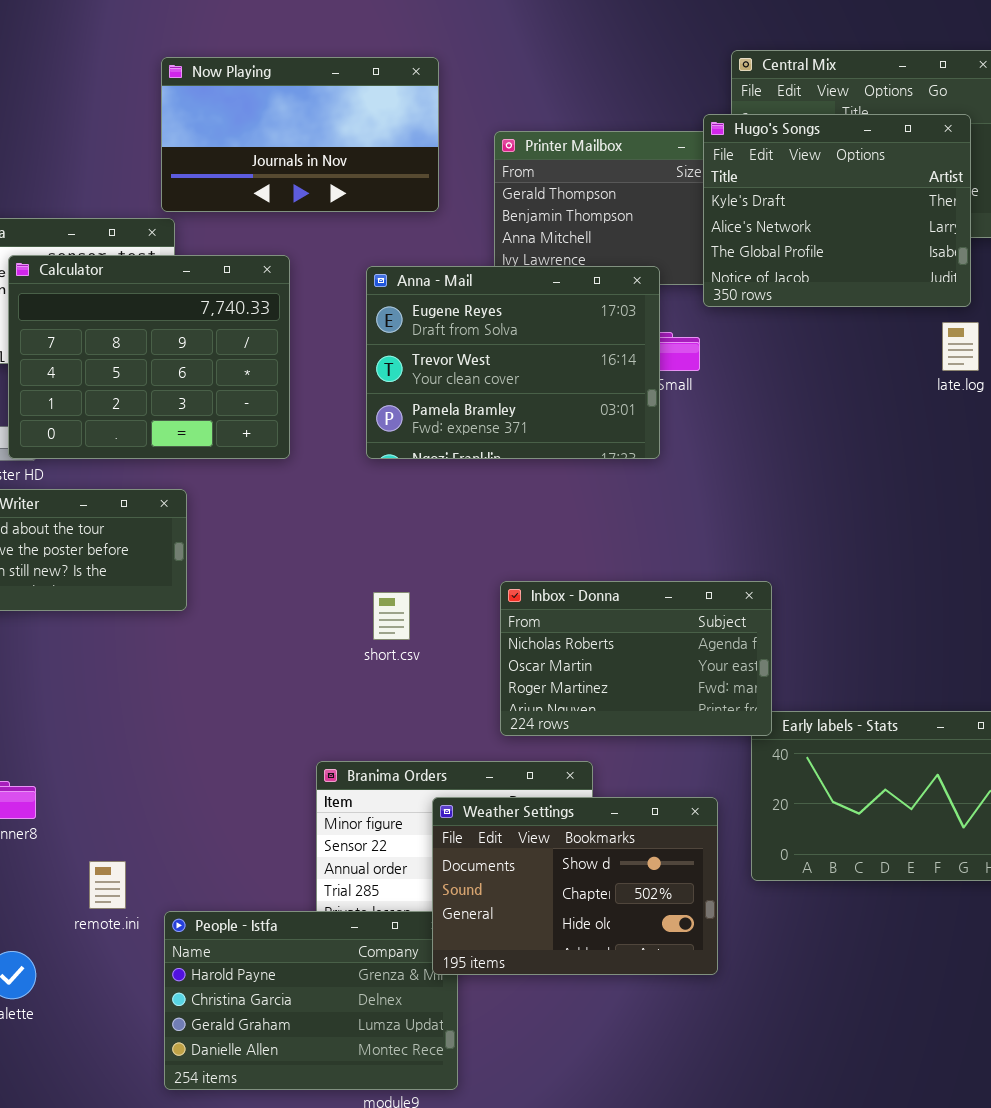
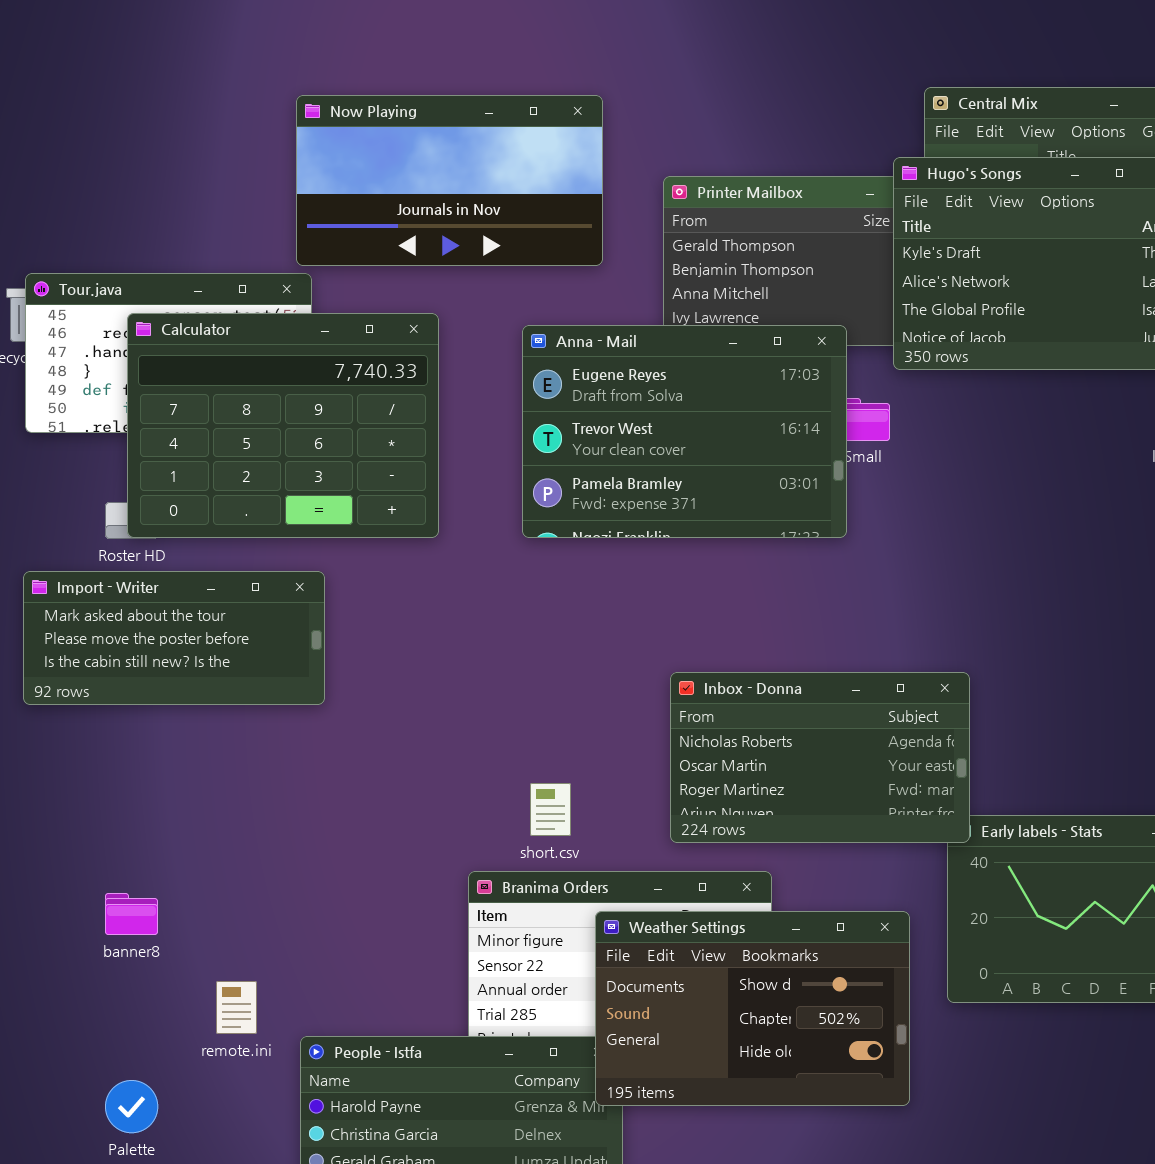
short.csv: [373,592,410,640] -> [530,783,571,836], moved

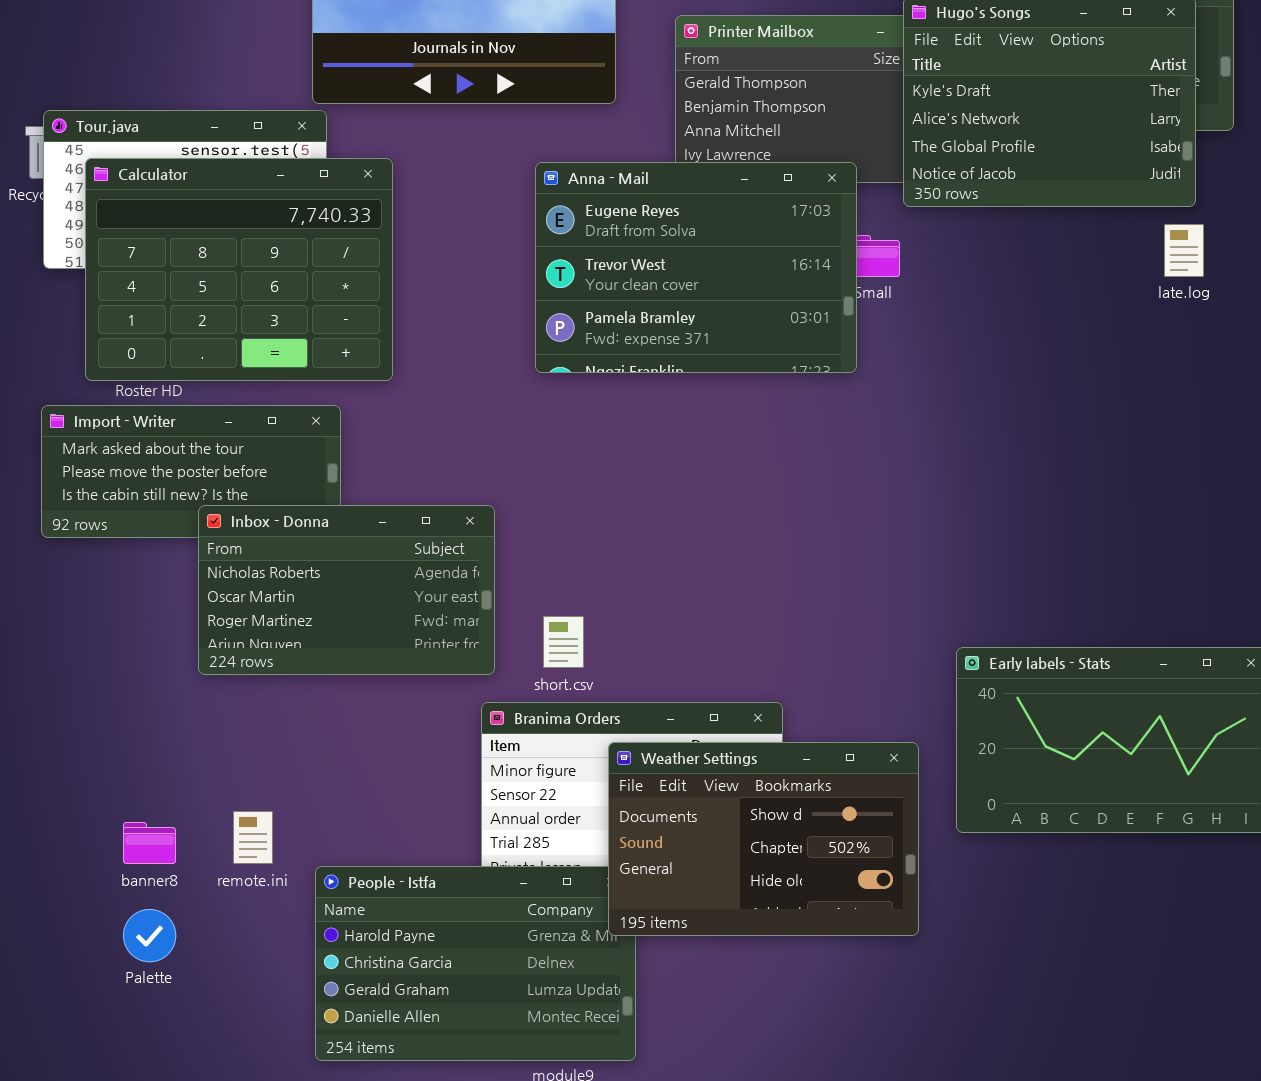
Calculator: [127,313,439,538] -> [85,158,393,381], moved
Inbox - Donna: [670,672,970,843] -> [198,505,495,675], moved
banner8: [105,893,158,935] -> [123,822,176,864], moved

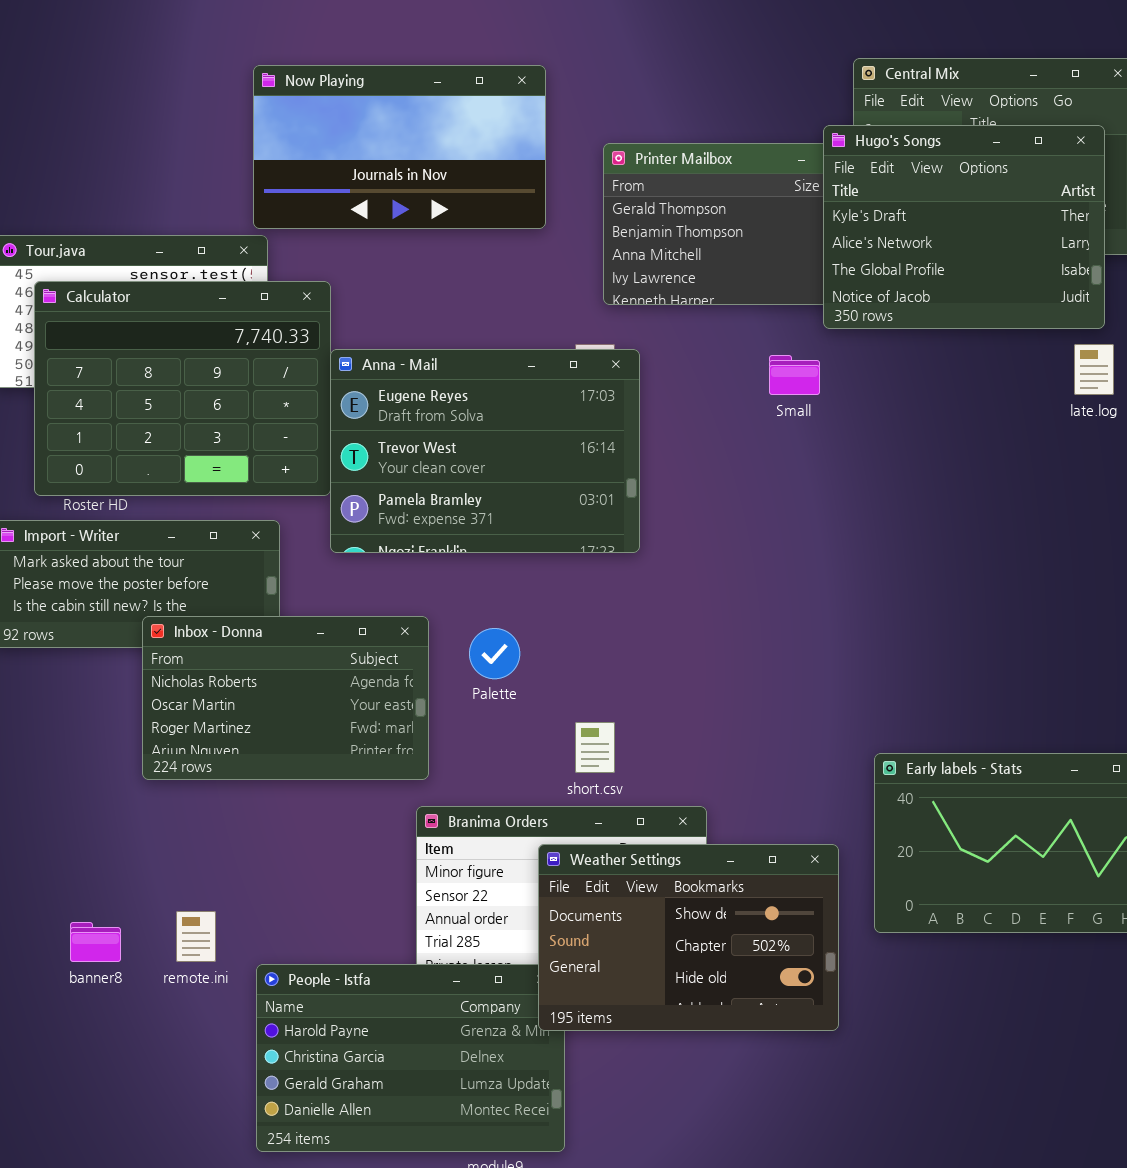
Anna - Mail: [535,162,857,373] -> [330,349,640,553], moved
short.csv: [543,616,584,668] -> [575,722,615,773], moved
Palette: [123,909,176,962] -> [469,628,520,679], moved

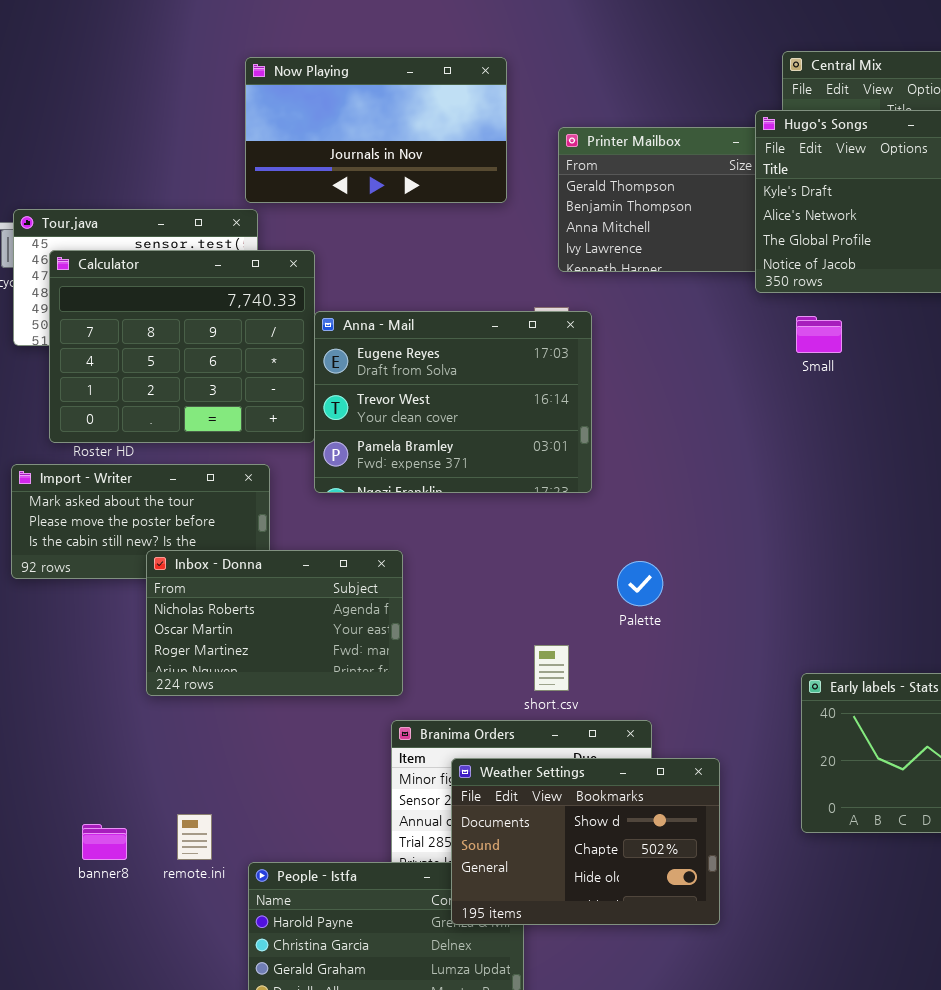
Small: [769,355,820,395] -> [796,316,842,353], moved
Palette: [469,628,520,679] -> [617,561,663,606], moved
Weather Settings: [538,844,839,1031] -> [451,758,720,925], moved

